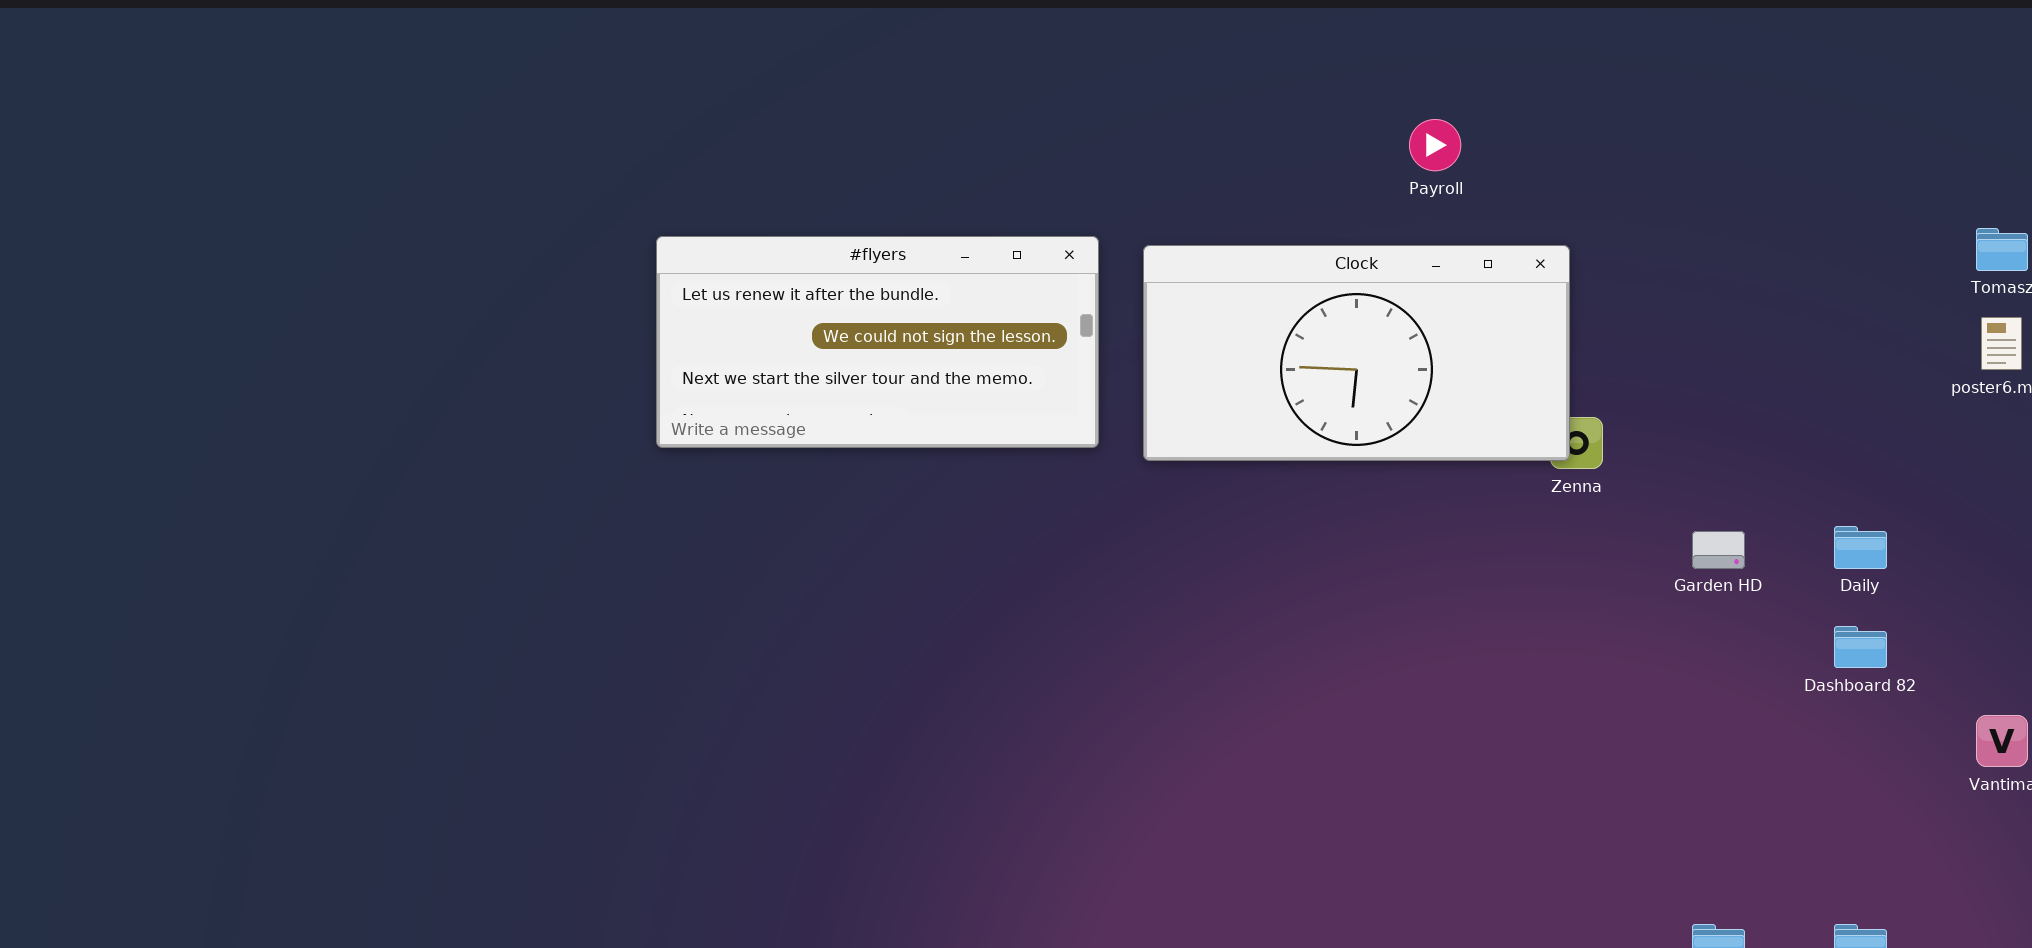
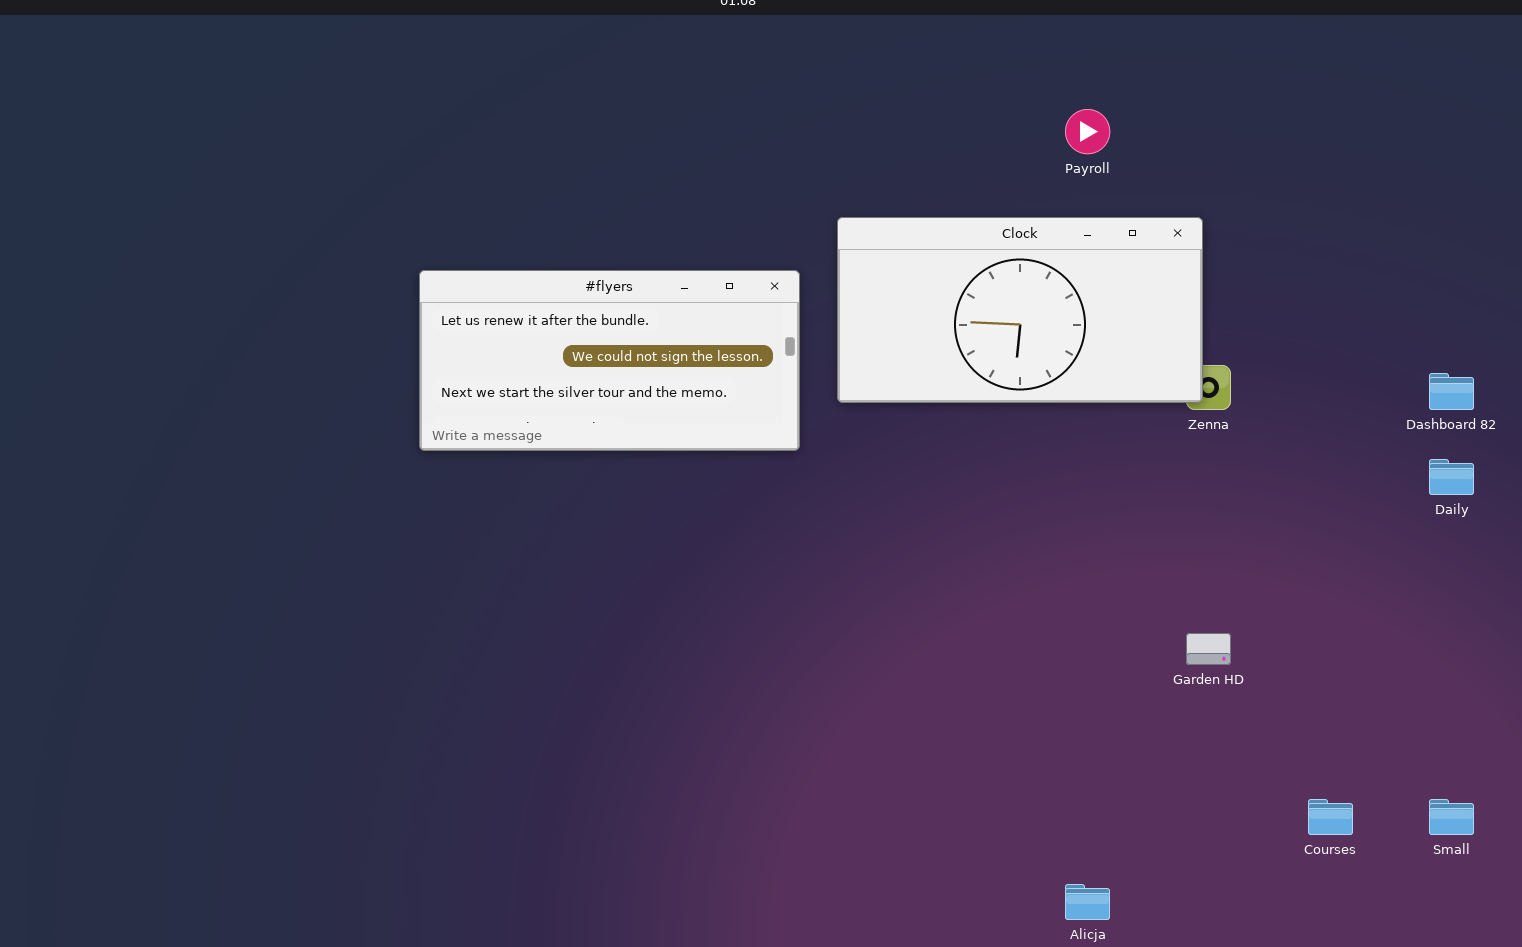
#flyers: [656,236,1099,448] -> [419,270,800,451], moved
Garden HD: [1692,531,1745,569] -> [1186,633,1231,665], moved
Dashboard 82: [1834,626,1887,668] -> [1429,373,1474,410], moved

